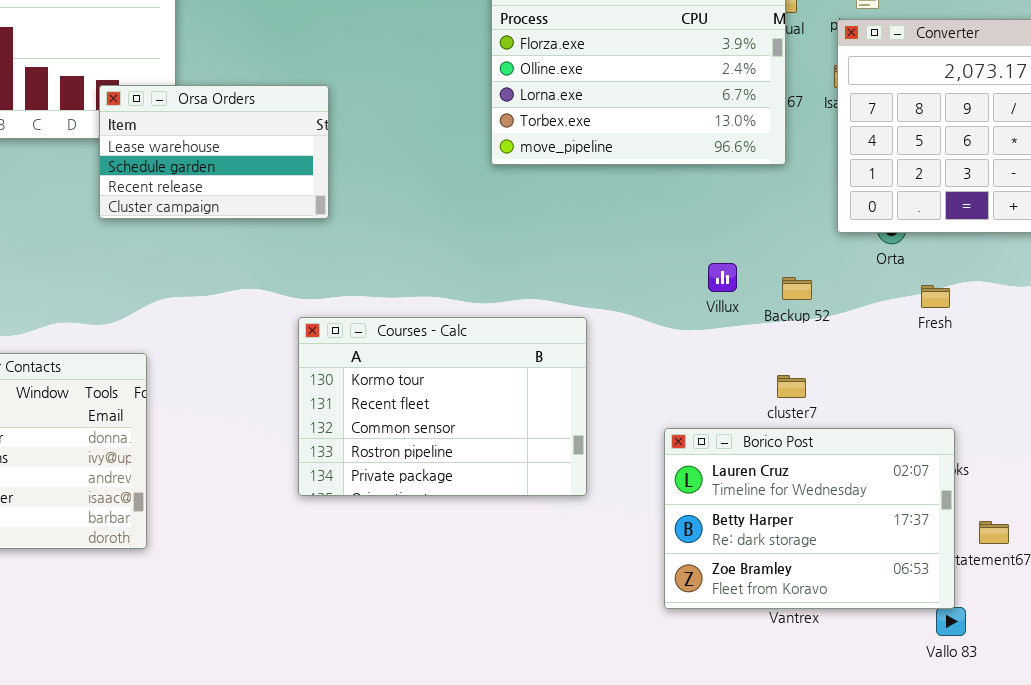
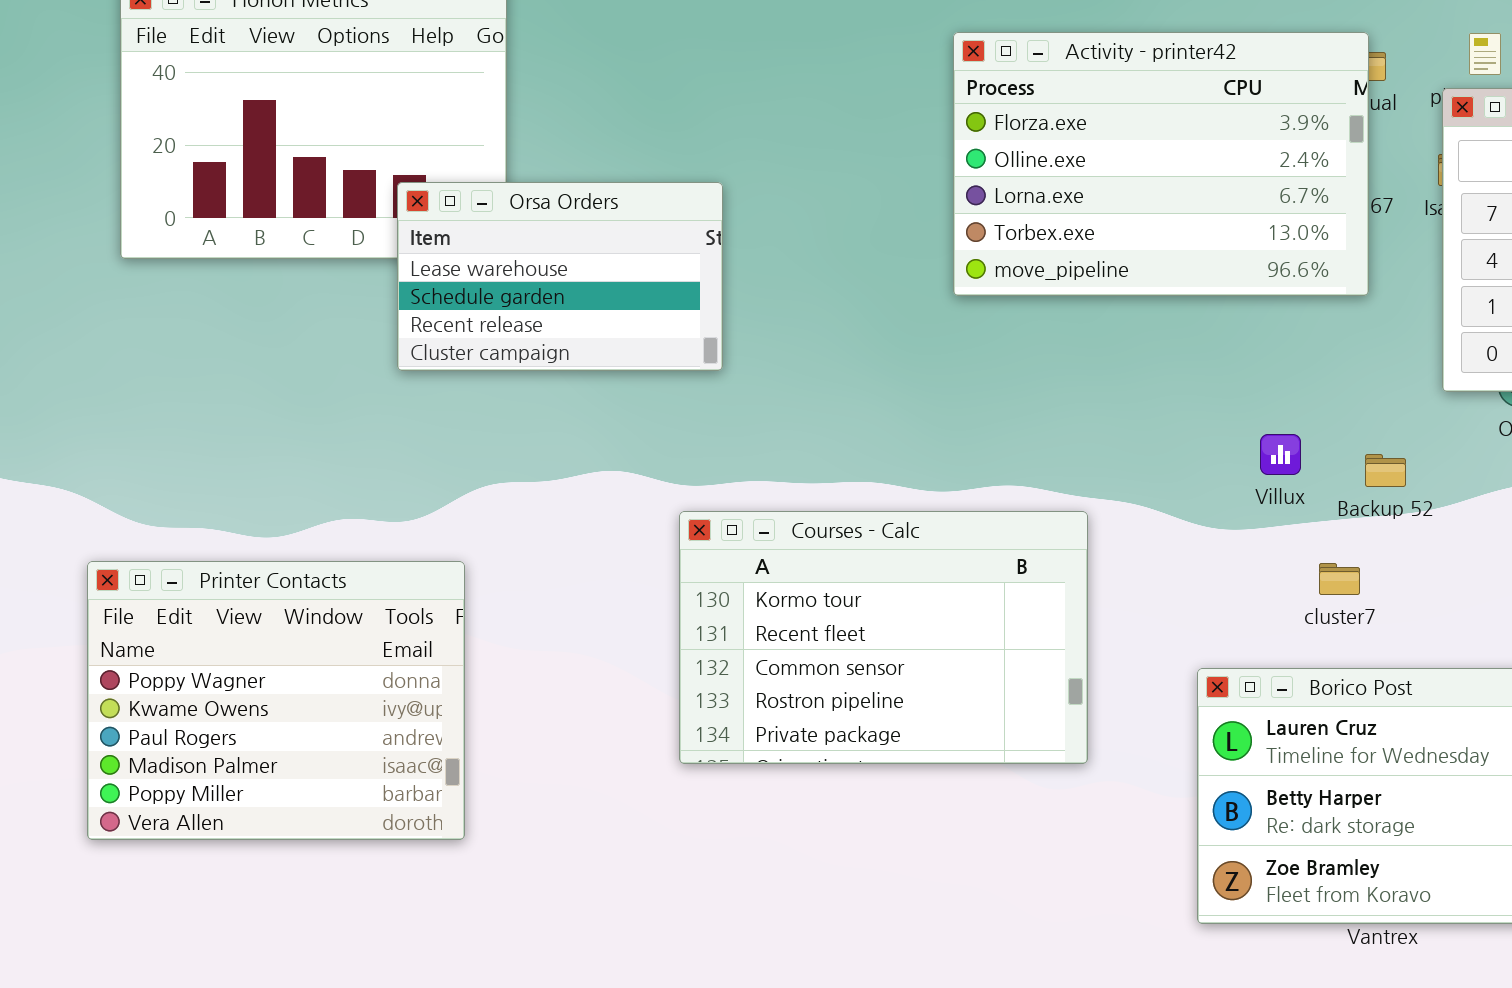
cluster7: [777,375,806,398] -> [1319,563,1360,595], moved

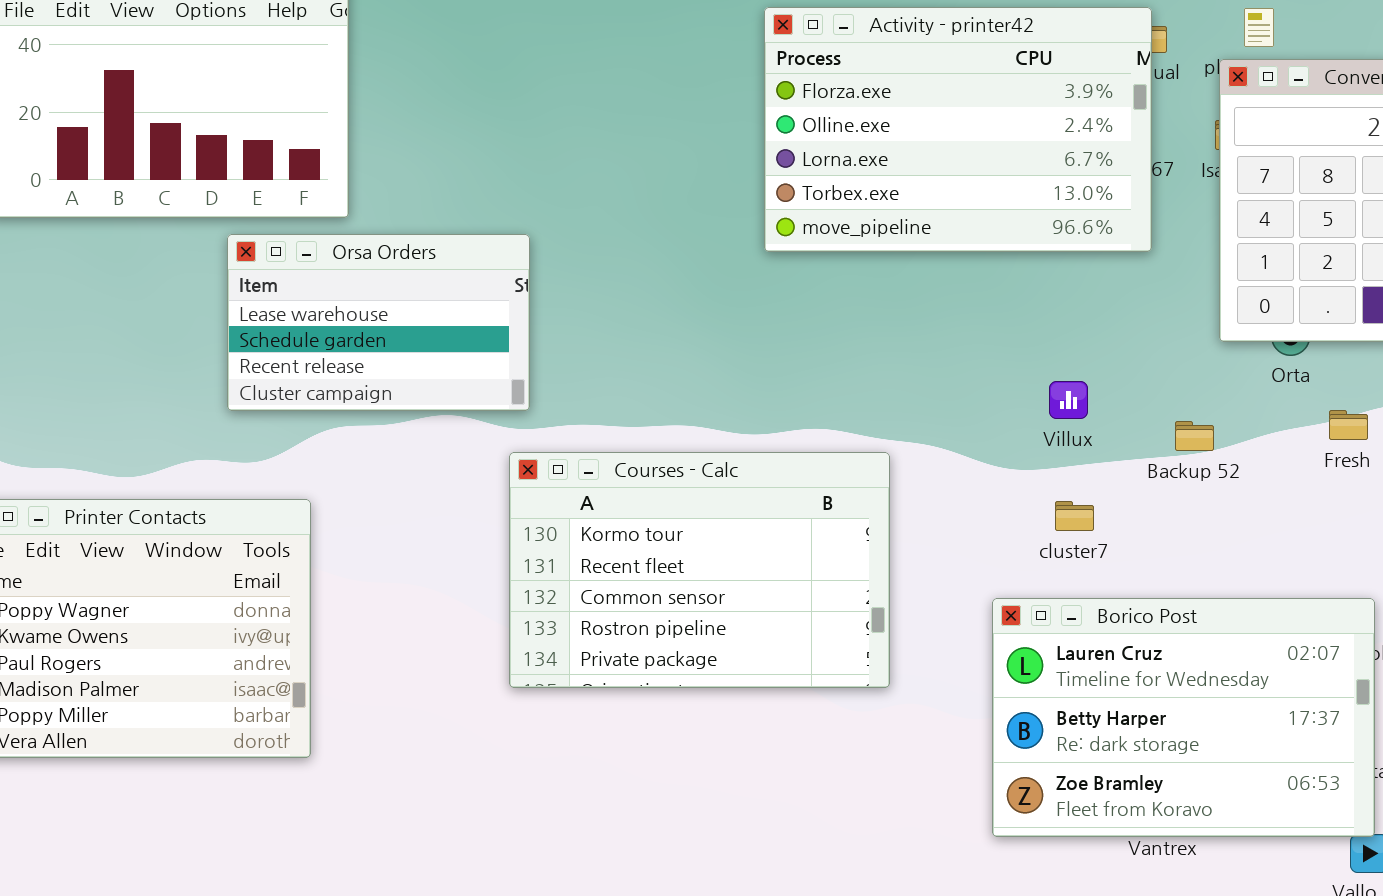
Orsa Orders: [397,182,723,371] -> [227,234,530,411], moved
Backup 52: [1365,454,1406,487] -> [1175,421,1214,451], moved
cluster7: [1319,563,1360,595] -> [1055,501,1094,531], moved

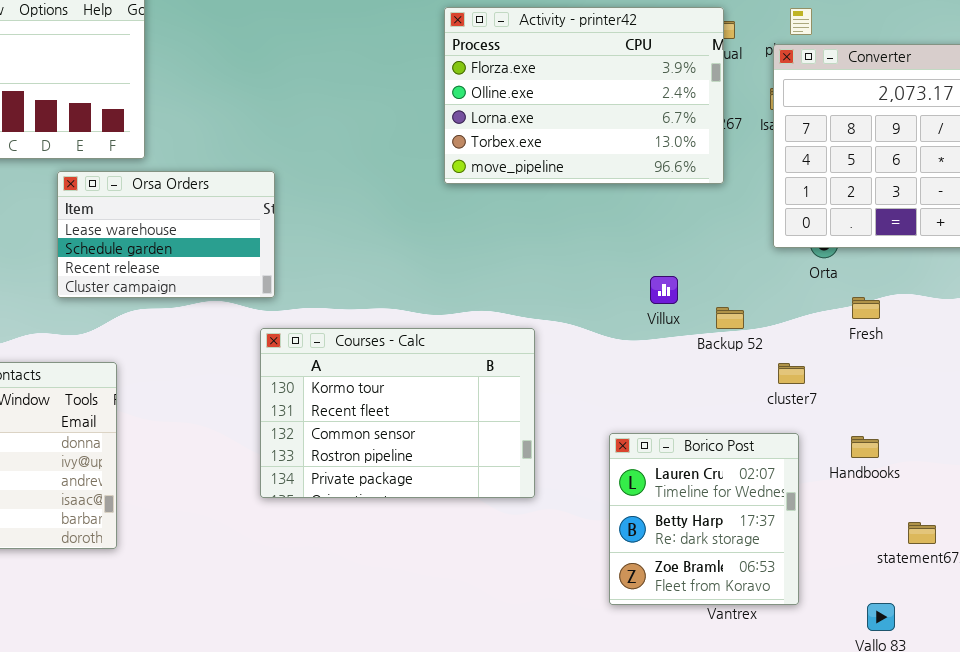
Backup 52: [1175,421,1214,451] -> [716,307,744,329], moved
cluster7: [1055,501,1094,531] -> [778,363,805,384], moved
Borico Post: [992,598,1375,837] -> [609,433,799,605], resized

